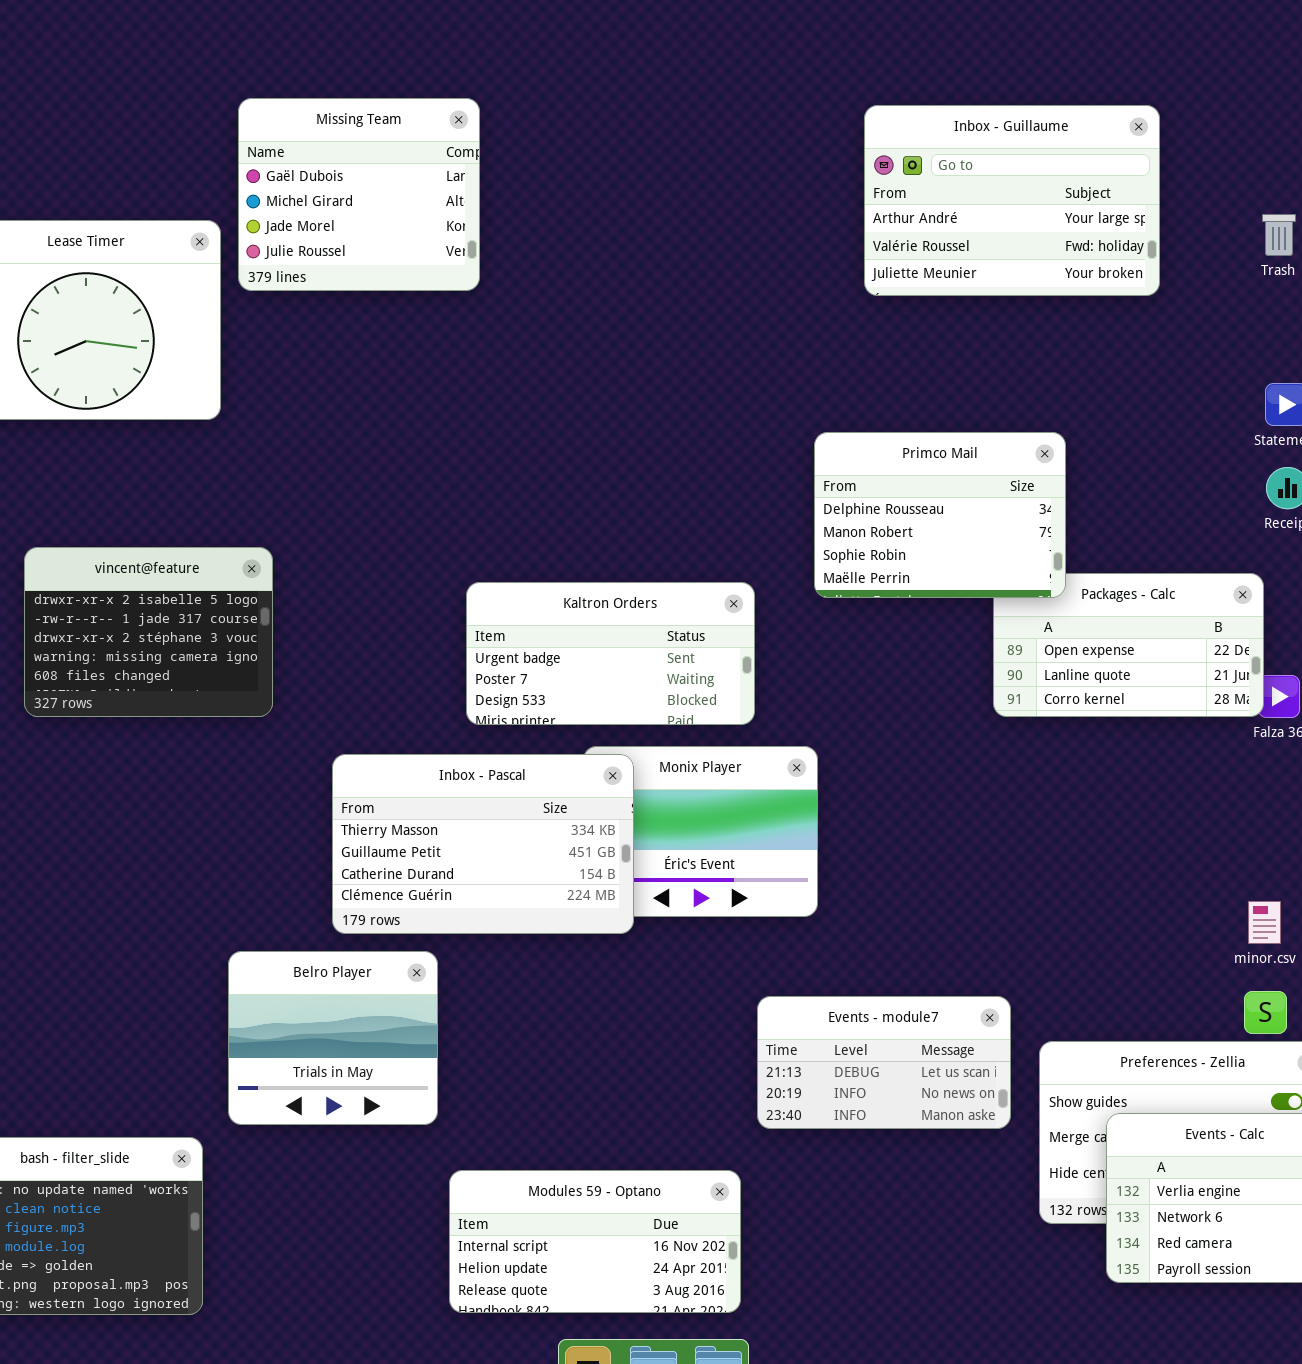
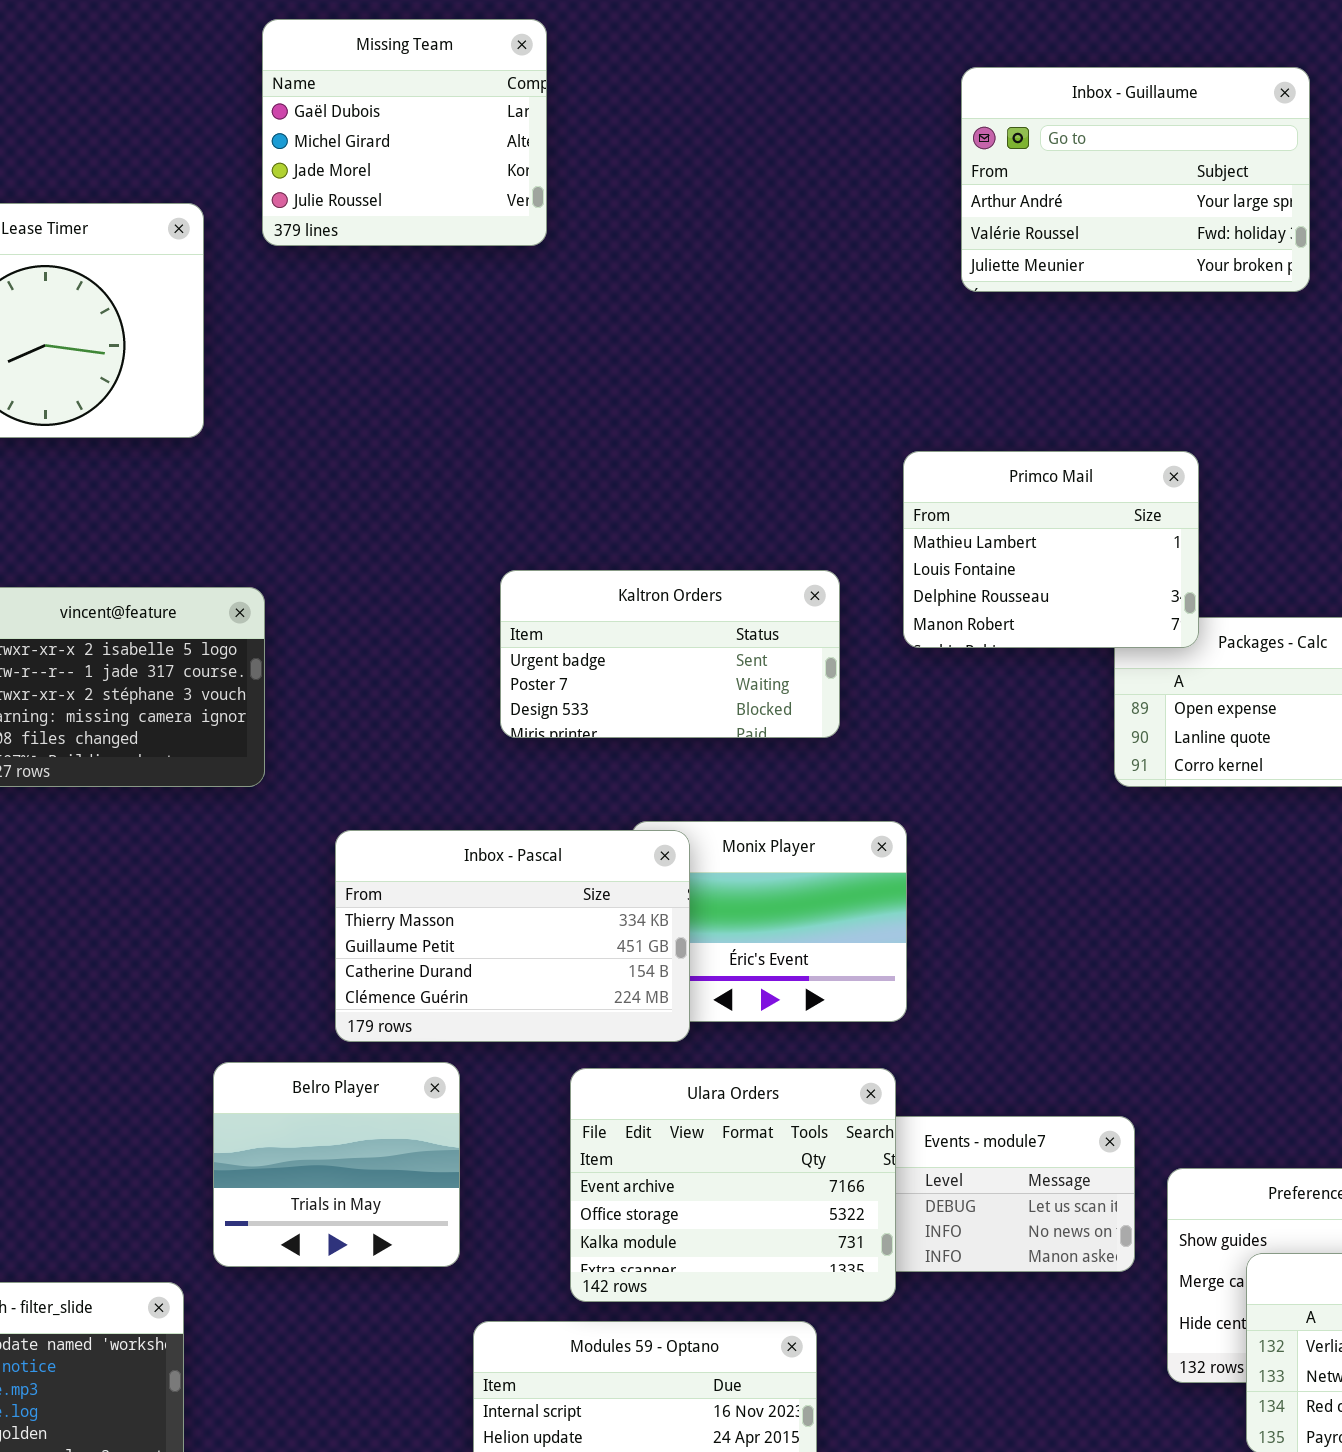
Missing Team: [238,98,480,291] -> [262,19,547,246], moved
Primco Mail: [814,432,1066,598] -> [903,451,1199,648], scrolled up 2 rows
Kaltron Orders: [466,582,755,725] -> [500,570,840,738], moved
Ulara Orders: none -> [570,1068,896,1302], opened

